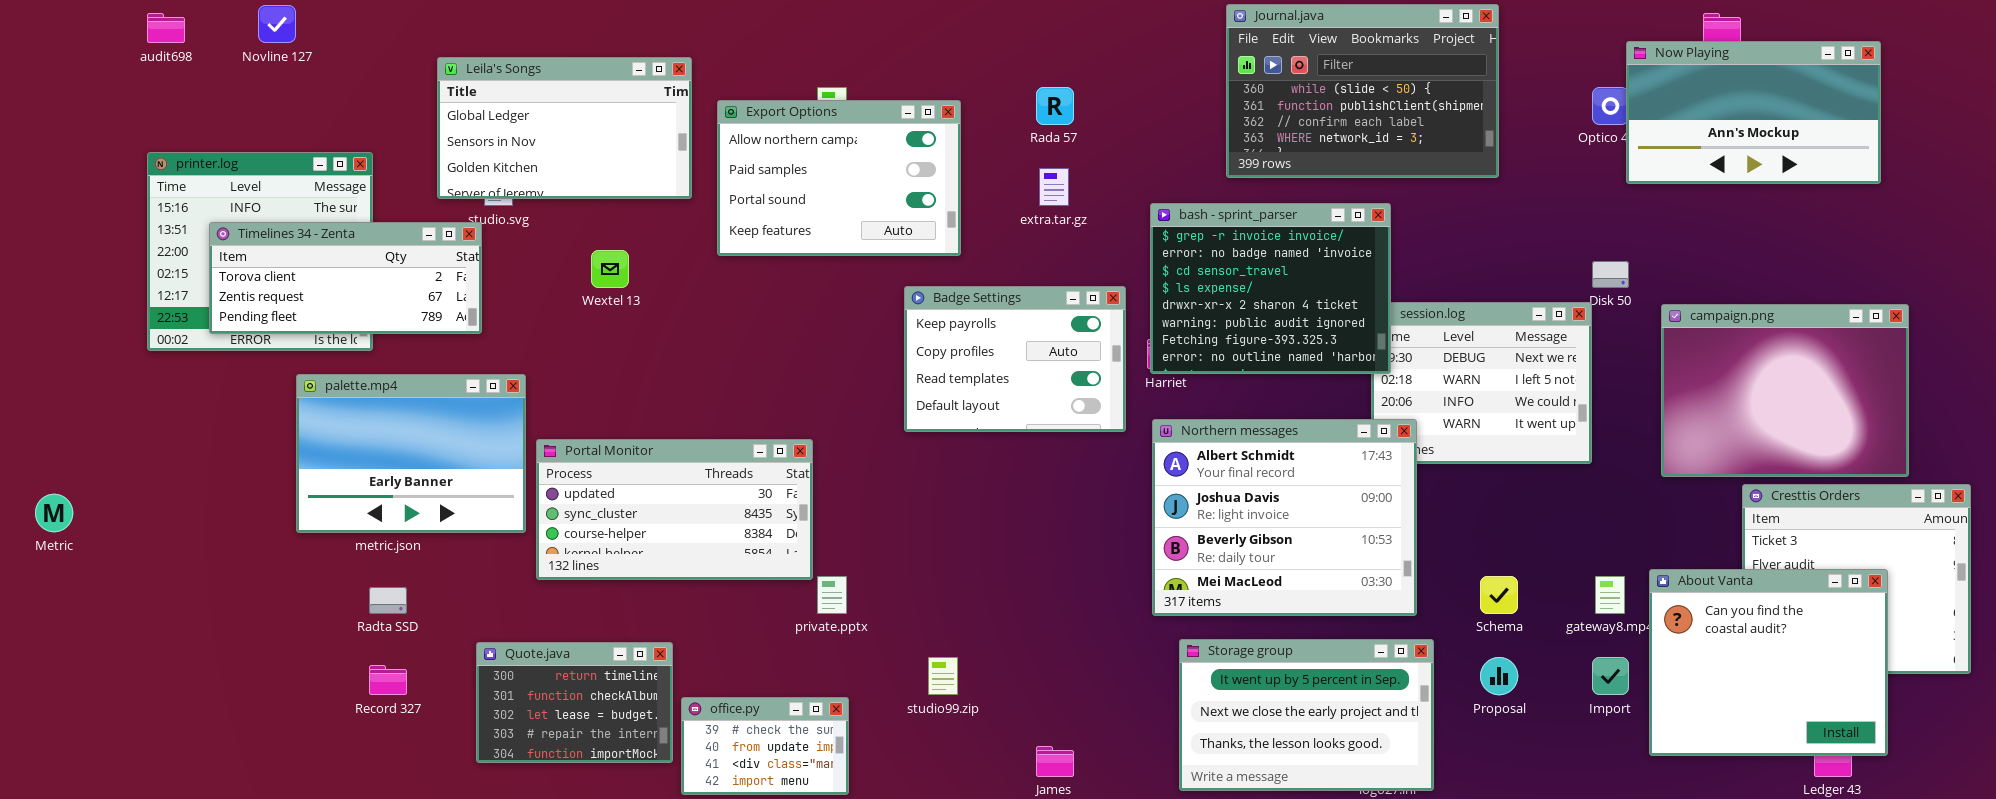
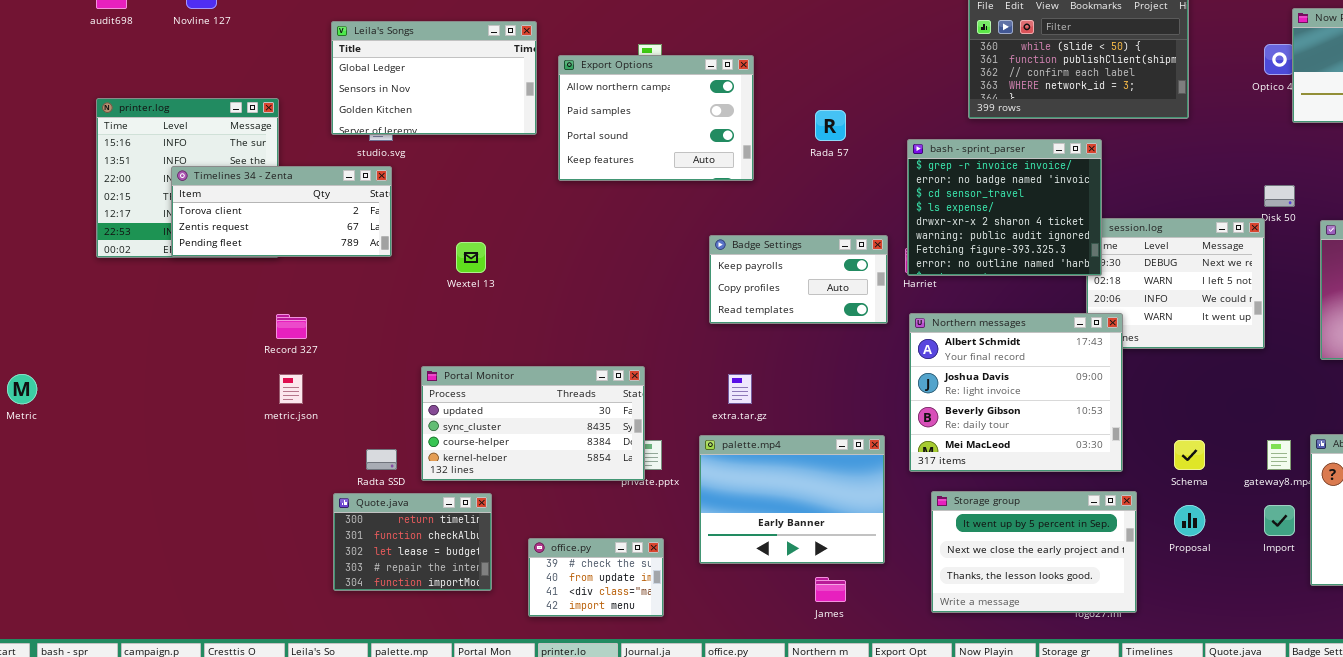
Rada 57: [1036,87,1074,125] -> [815,110,846,141], moved
extra.tar.gz: [1039,168,1069,206] -> [728,374,752,404], moved
Timelines 34 - Zenta: [209,222,482,334] -> [171,166,392,257], moved
Wextel 13: [591,250,629,288] -> [456,242,486,273], moved
Badge Settings: [904,286,1126,432] -> [709,235,888,324], resized
palette.mp4: [296,374,526,533] -> [699,435,885,564], moved
Portal Monitor: [536,439,813,580] -> [421,366,645,481], moved
Radta SSD: [369,587,407,614] -> [366,449,397,470], moved
Quote.java: [476,642,673,763] -> [333,493,492,591], moved
Record 327: [369,665,407,695] -> [276,314,307,339], moved

